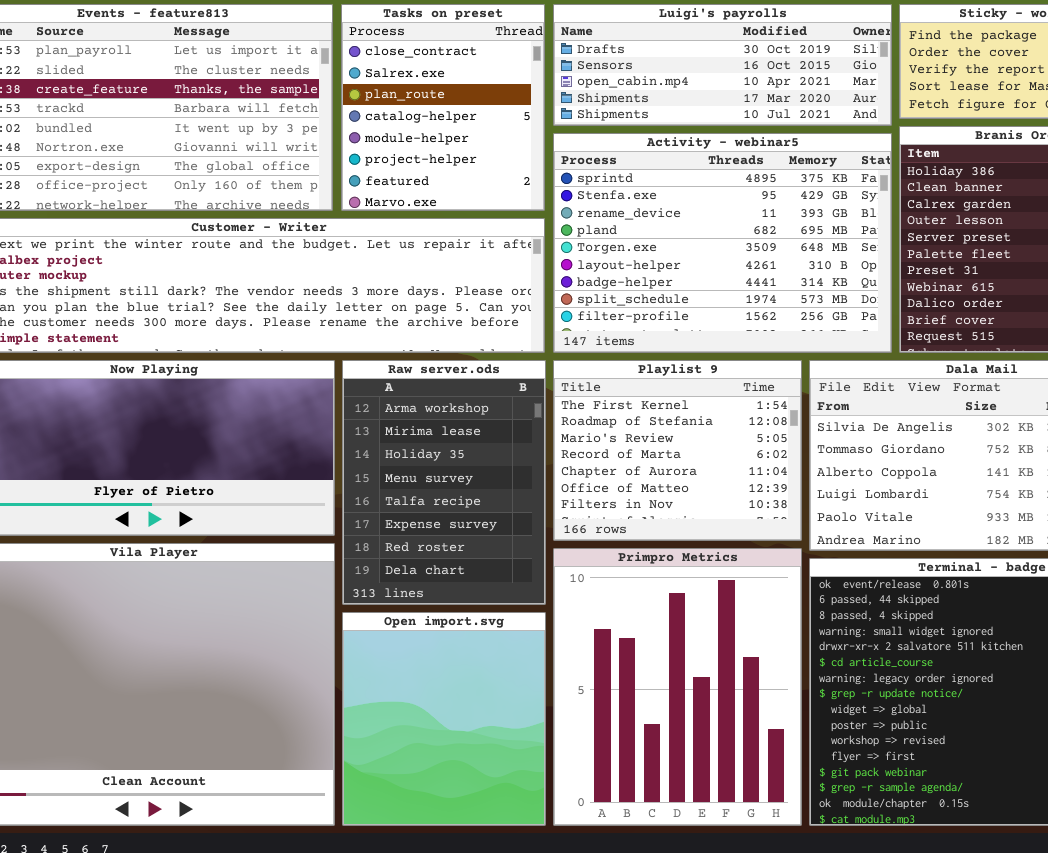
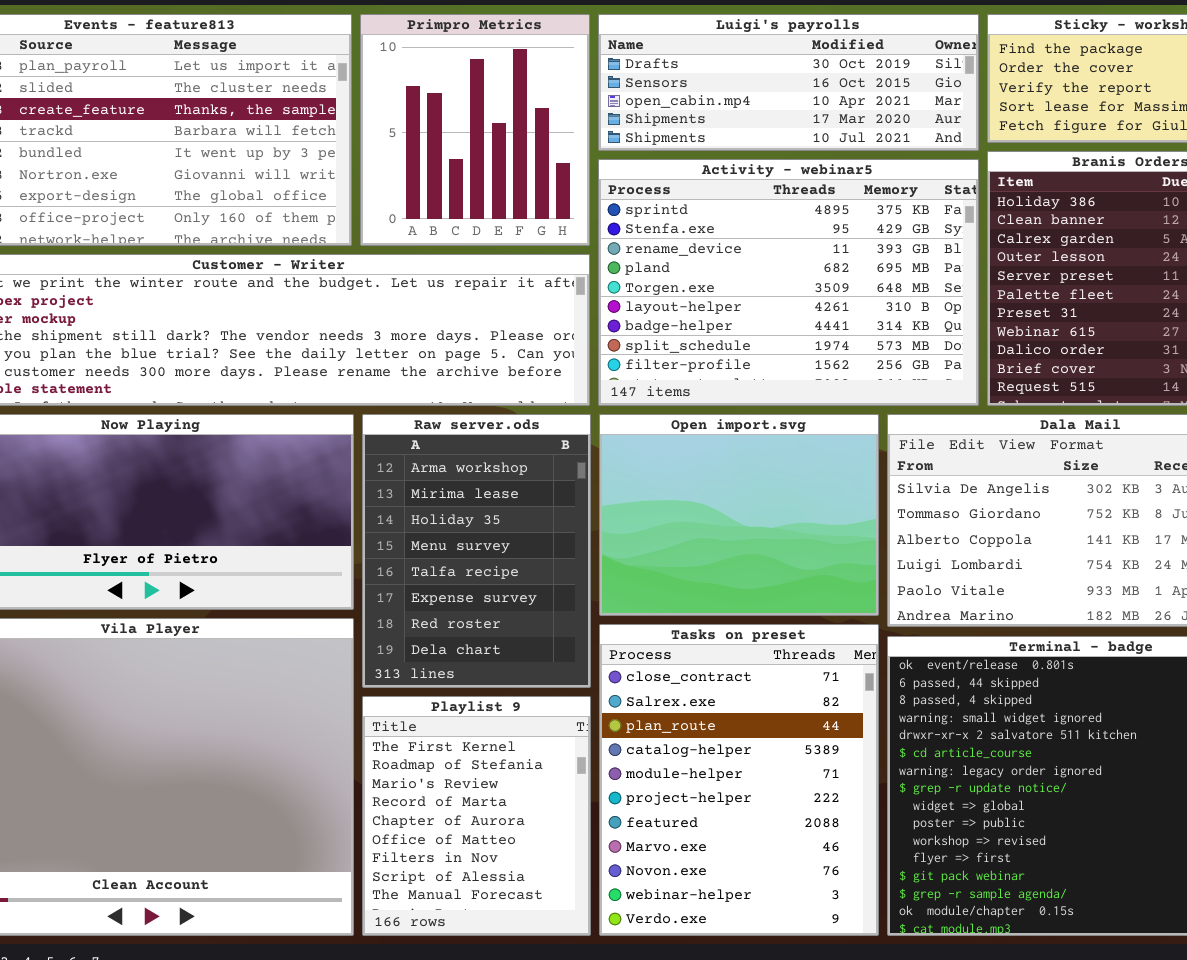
Tasks on preset: [341,4,545,211] -> [599,624,879,936], moved, resized
Playlist 9: [553,360,802,541] -> [362,696,591,936], moved, resized
Primpro Metrics: [553,548,802,826] -> [360,14,590,246], moved, resized
Open import.svg: [342,612,546,826] -> [599,414,879,616], moved, resized

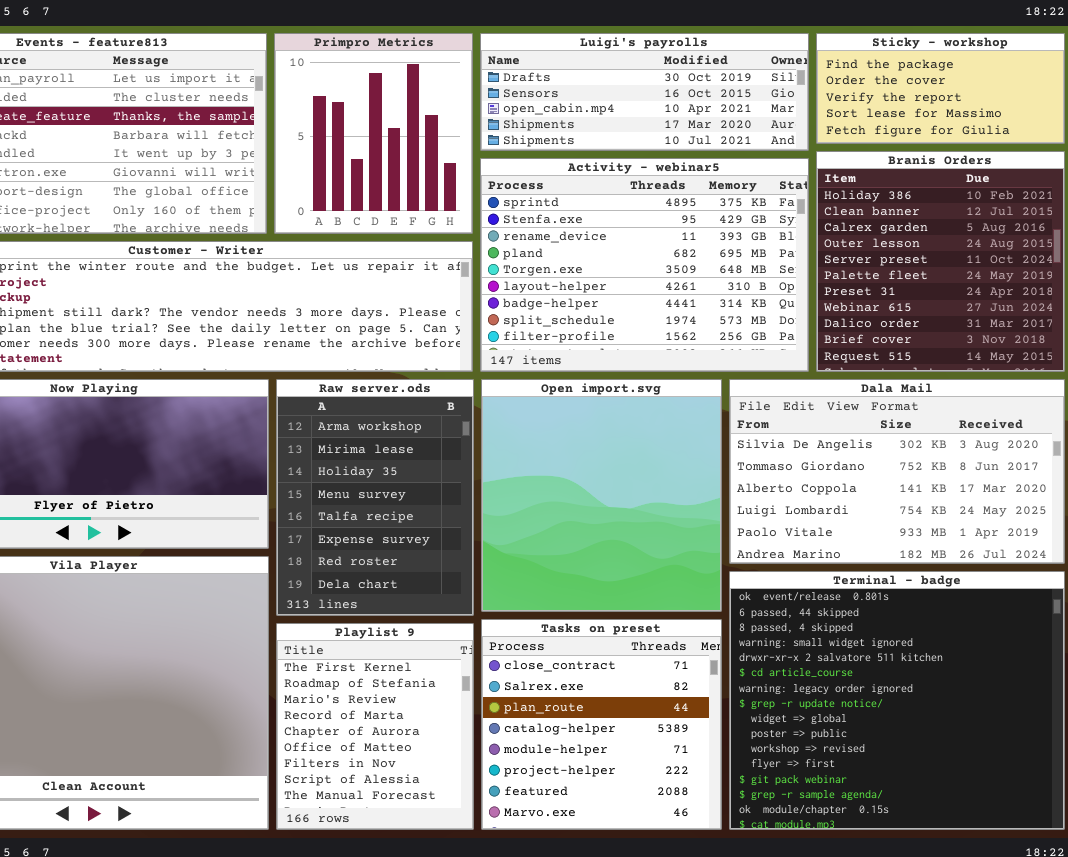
Open import.svg: [599,414,879,616] -> [481,379,722,612], resized
Tasks on preset: [599,624,879,936] -> [481,619,722,830], resized

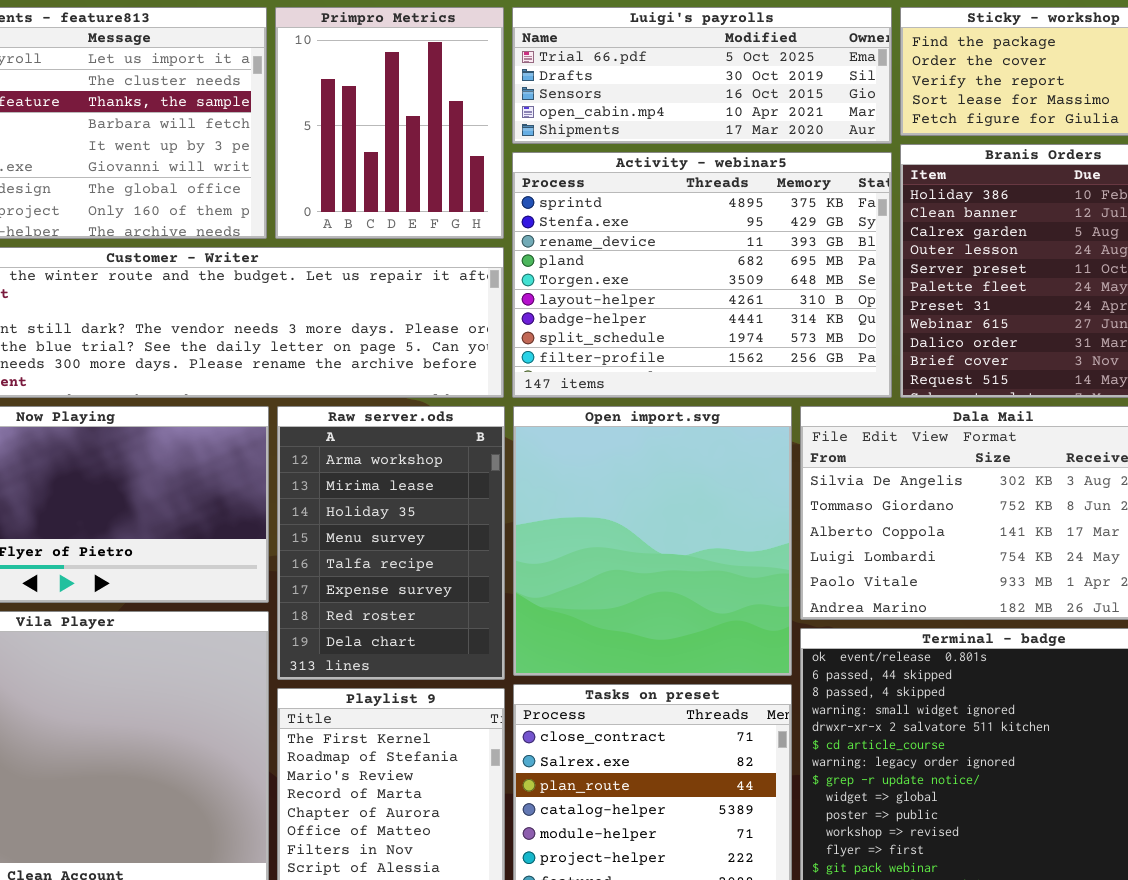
Luigi's payrolls: [480,33,809,151] -> [512,7,892,144], scrolled up 1 row

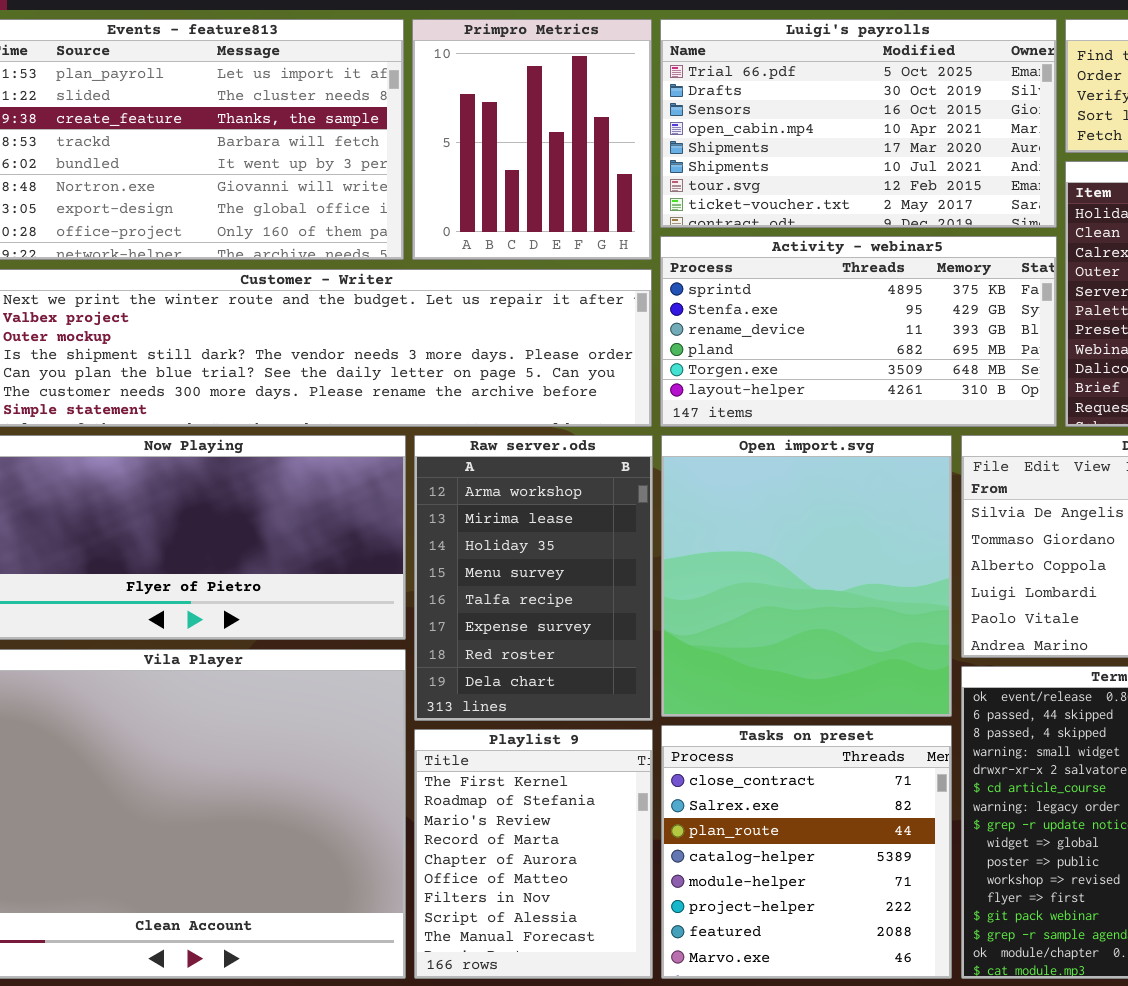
Luigi's payrolls: [512,7,892,144] -> [660,19,1057,228], resized
Activity - webinar5: [512,152,892,398] -> [660,236,1057,427], resized

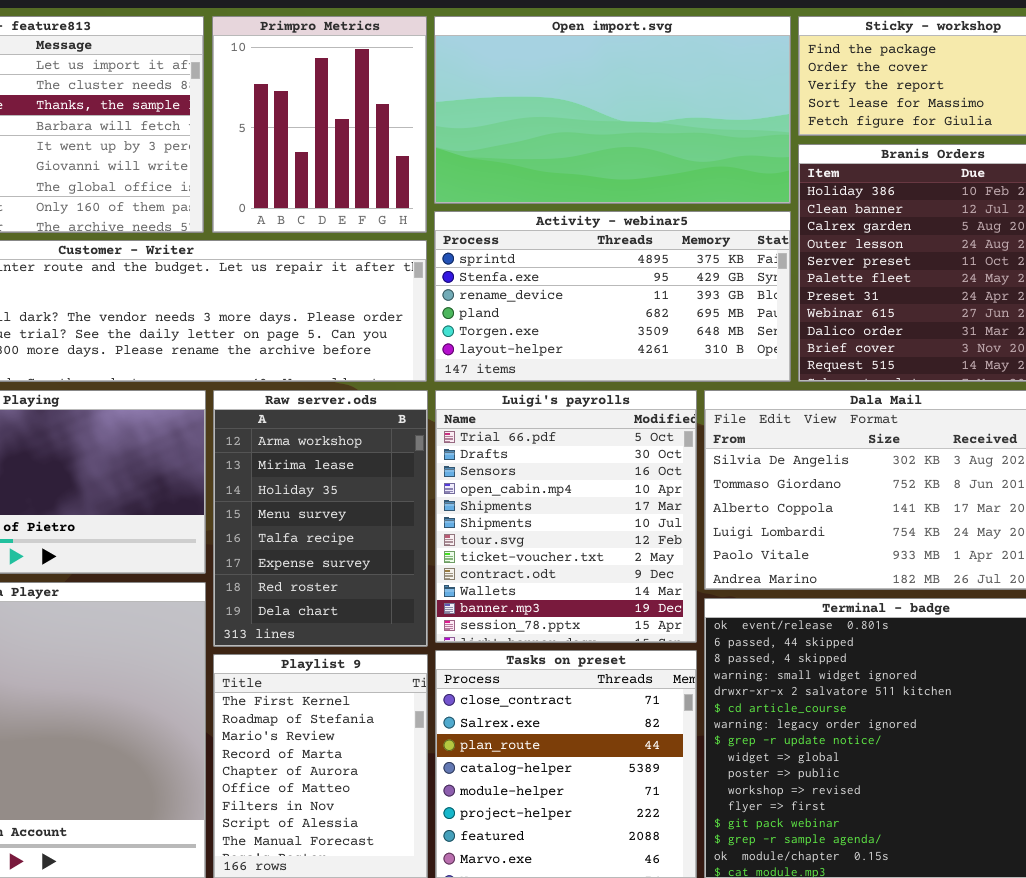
Luigi's payrolls: [660,19,1057,228] -> [435,390,697,643], moved, resized
Open import.svg: [661,435,952,717] -> [434,16,791,204], moved, resized

